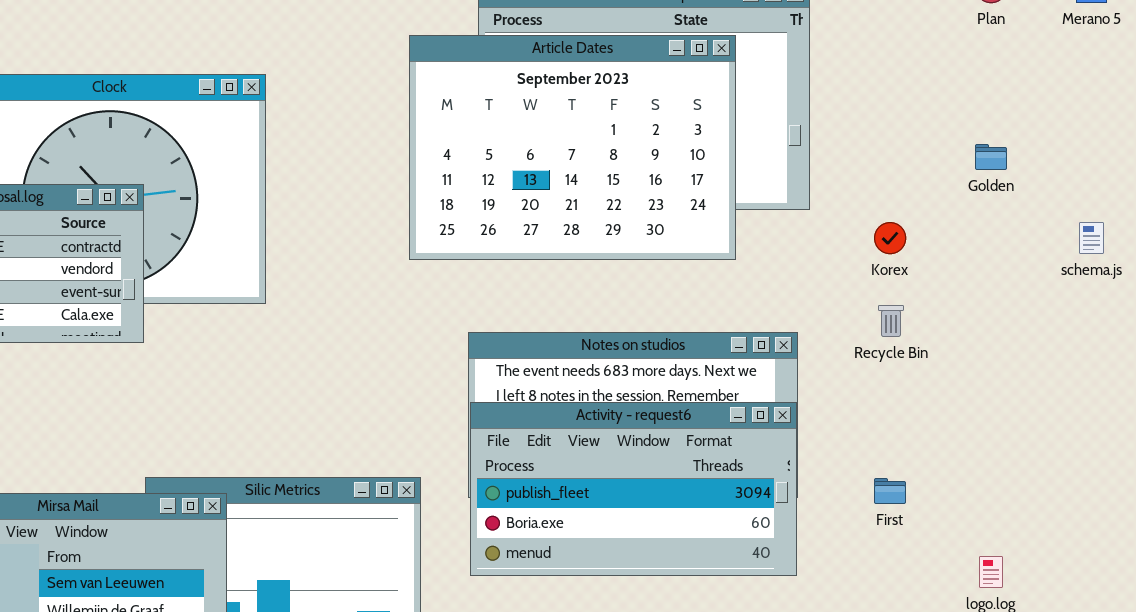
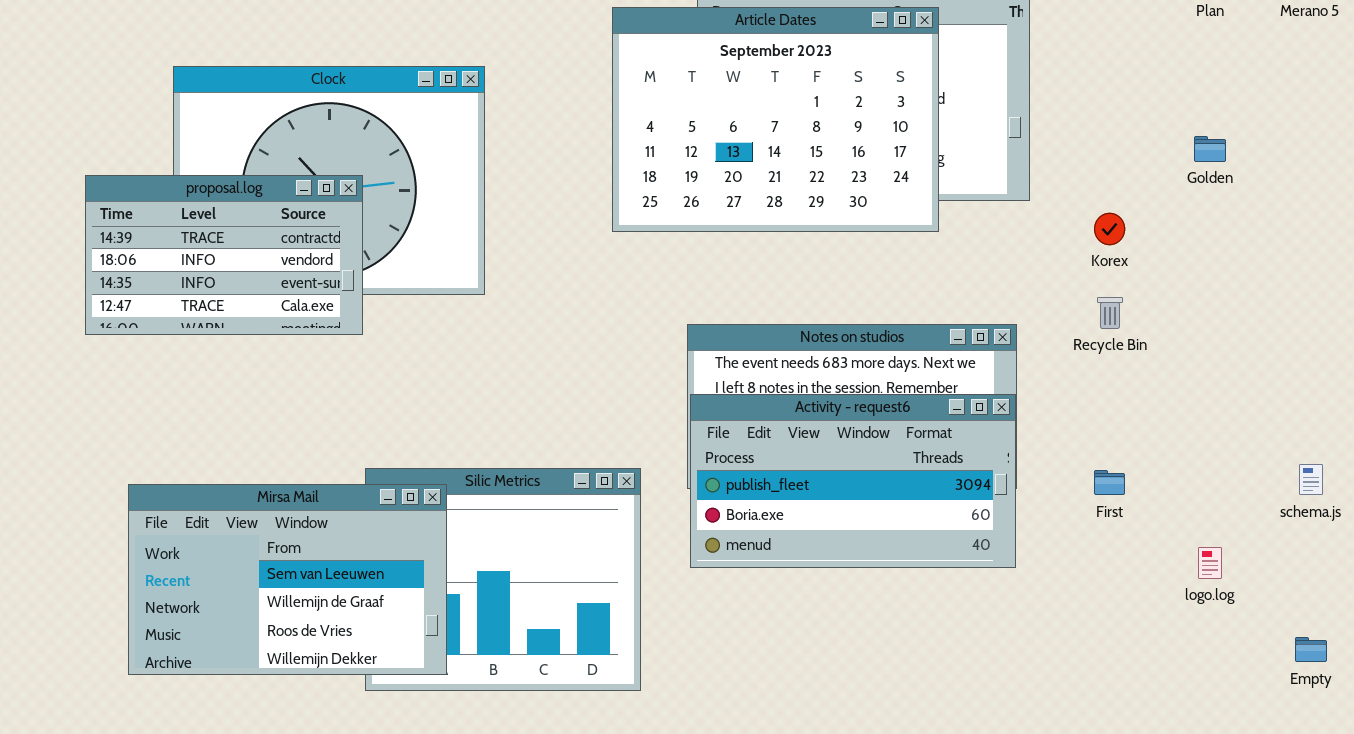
Article Dates: [409,35,736,260] -> [612,7,939,232], moved
schema.js: [1079,222,1104,254] -> [1299,464,1323,495], moved

